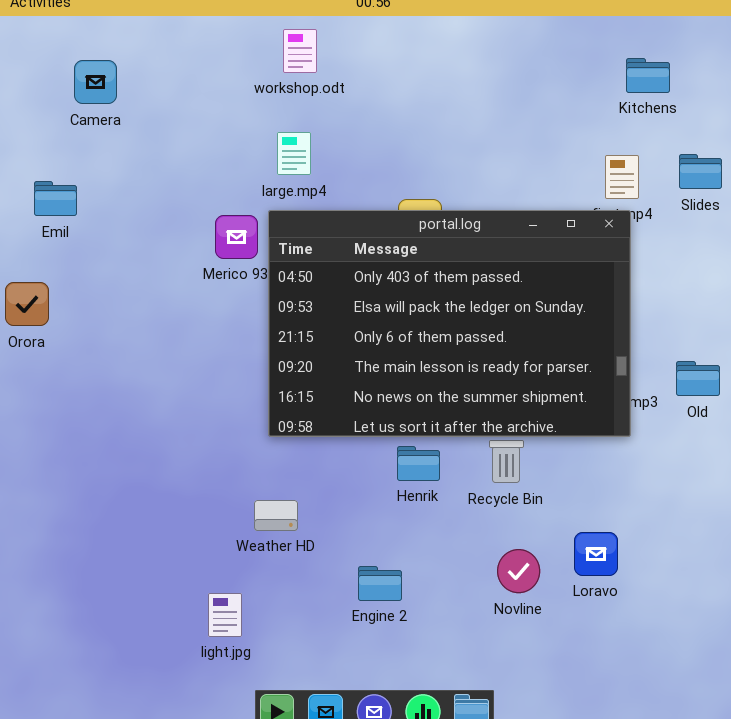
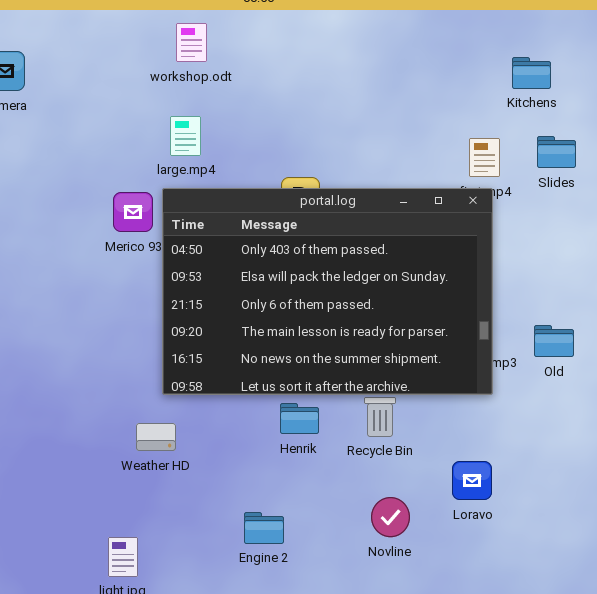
Kitchens: [626,58,670,93] -> [512,57,551,89], moved
Weather HD: [254,500,298,531] -> [136,423,176,451], moved
Loravo: [574,532,618,576] -> [452,461,492,500], moved

